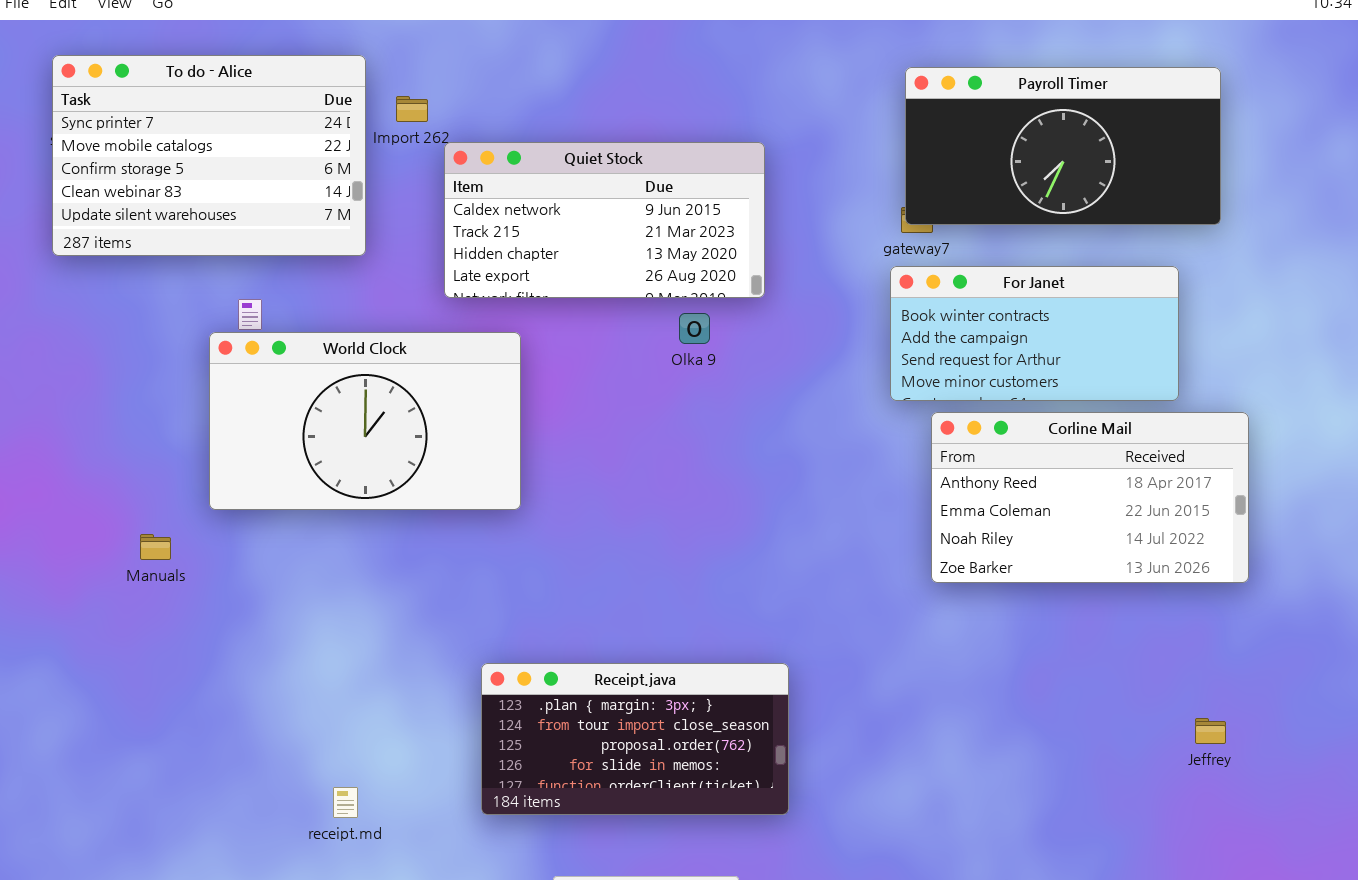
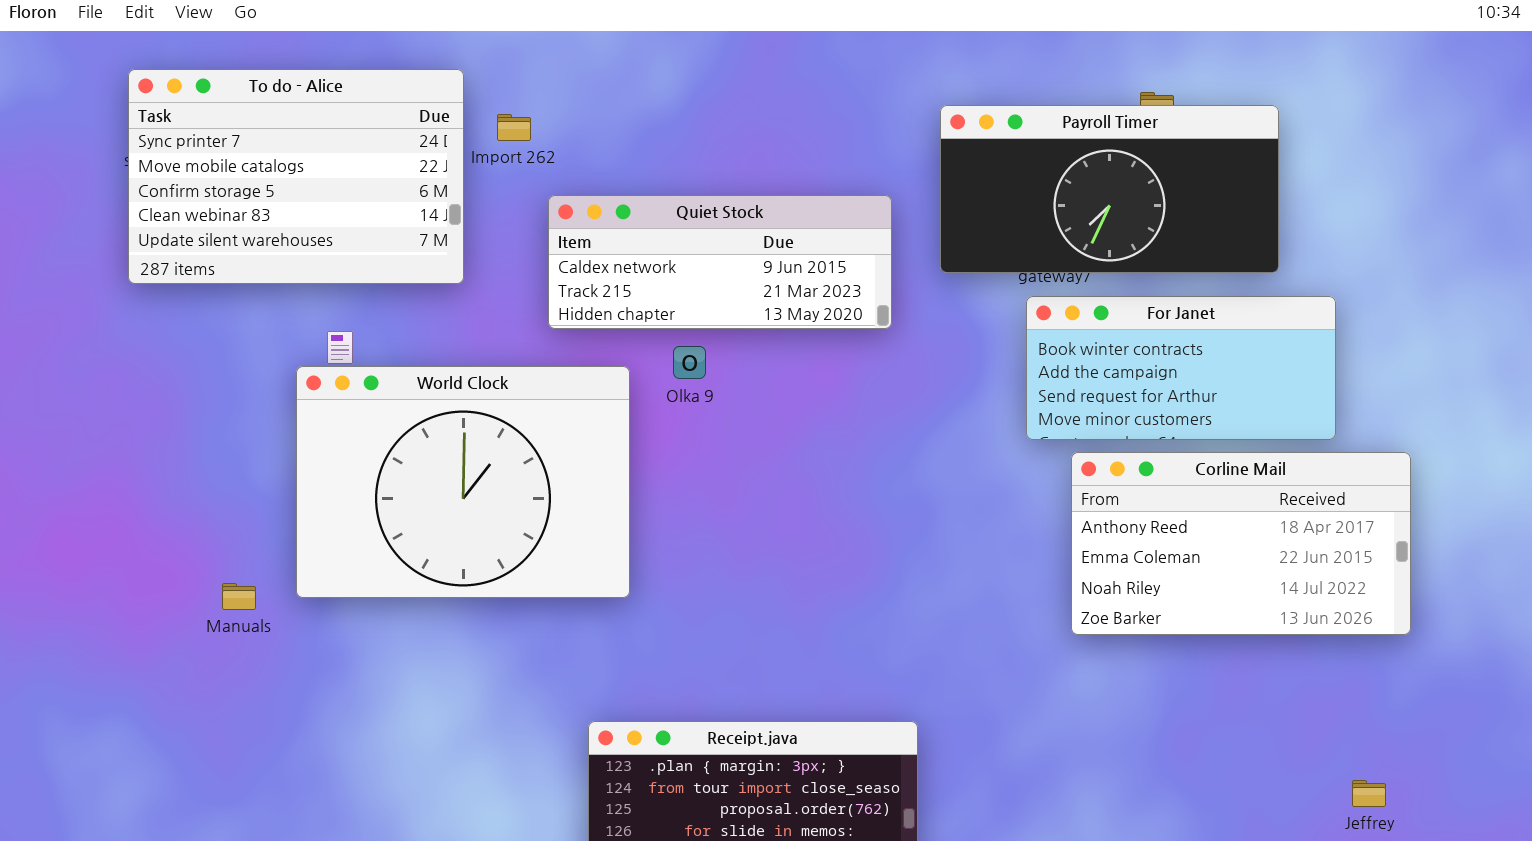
Payroll Timer: [905,67,1221,225] -> [940,105,1279,273], moved
Quiet Stock: [444,142,765,298] -> [548,195,892,329], resized
Olka 9: [679,313,710,344] -> [673,346,706,379], moved
World Clock: [209,332,521,510] -> [296,366,630,598], resized

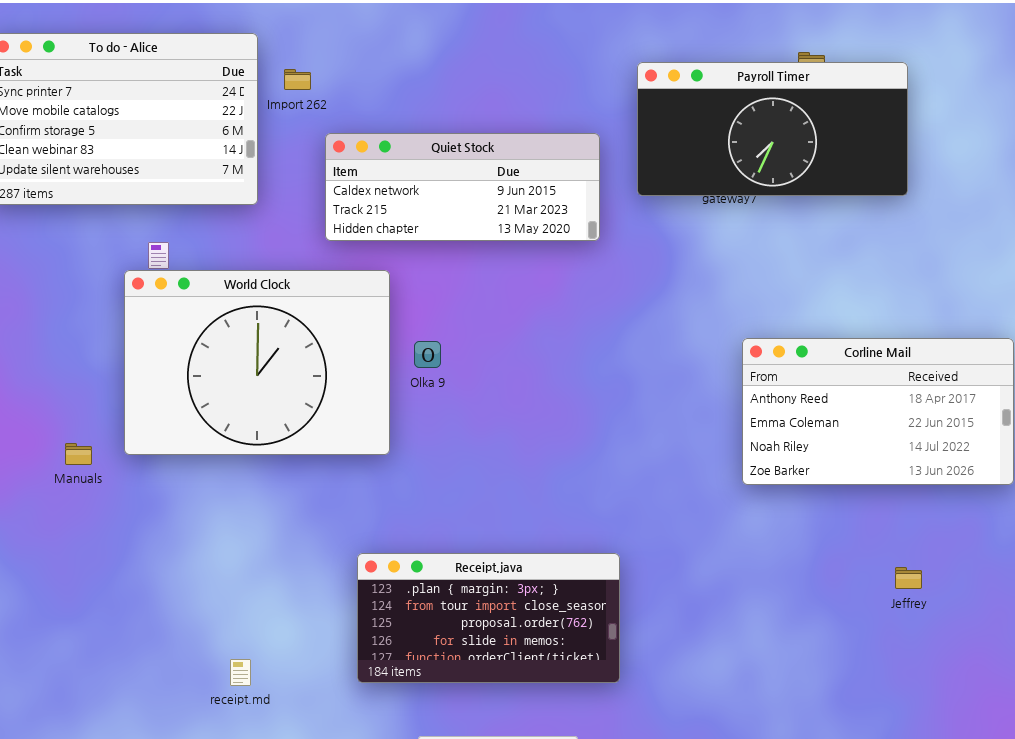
For Janet: [1026,296,1336,440] -> none, closed
Olka 9: [673,346,706,379] -> [414,341,441,368], moved
Jeffrey: [1352,780,1386,807] -> [895,567,922,589], moved

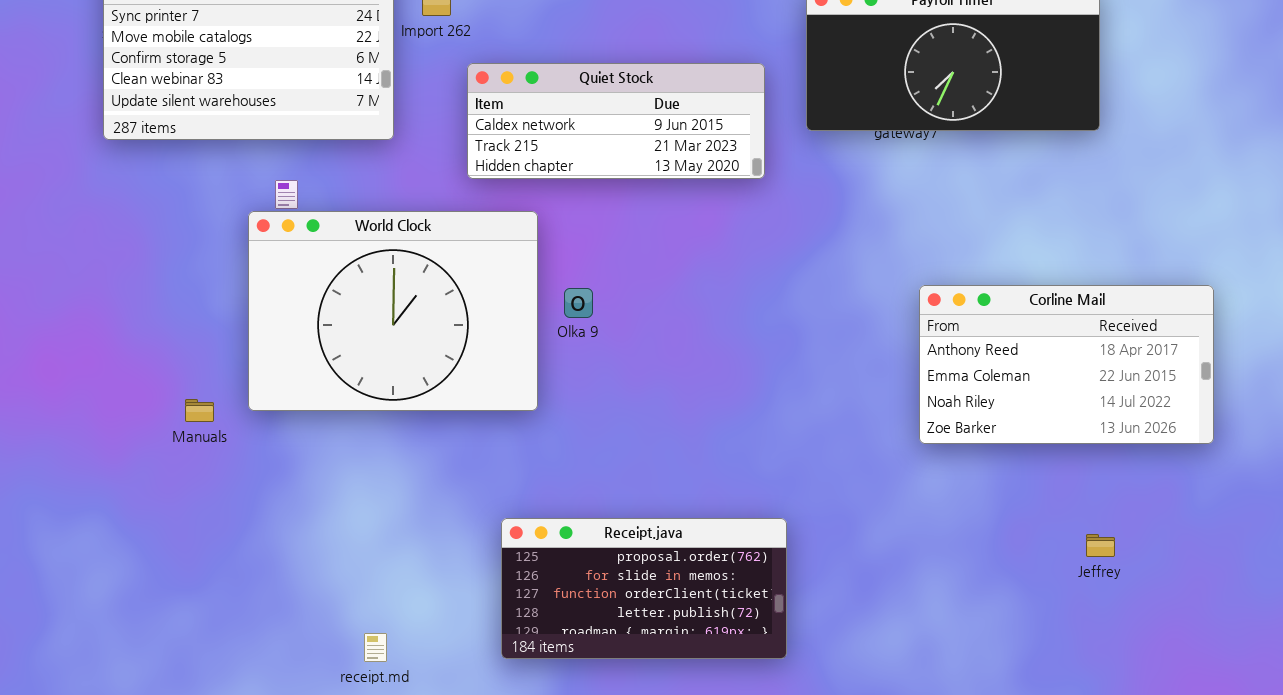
Receipt.java: [357,553,620,683] -> [501,518,787,659], scrolled down 2 rows

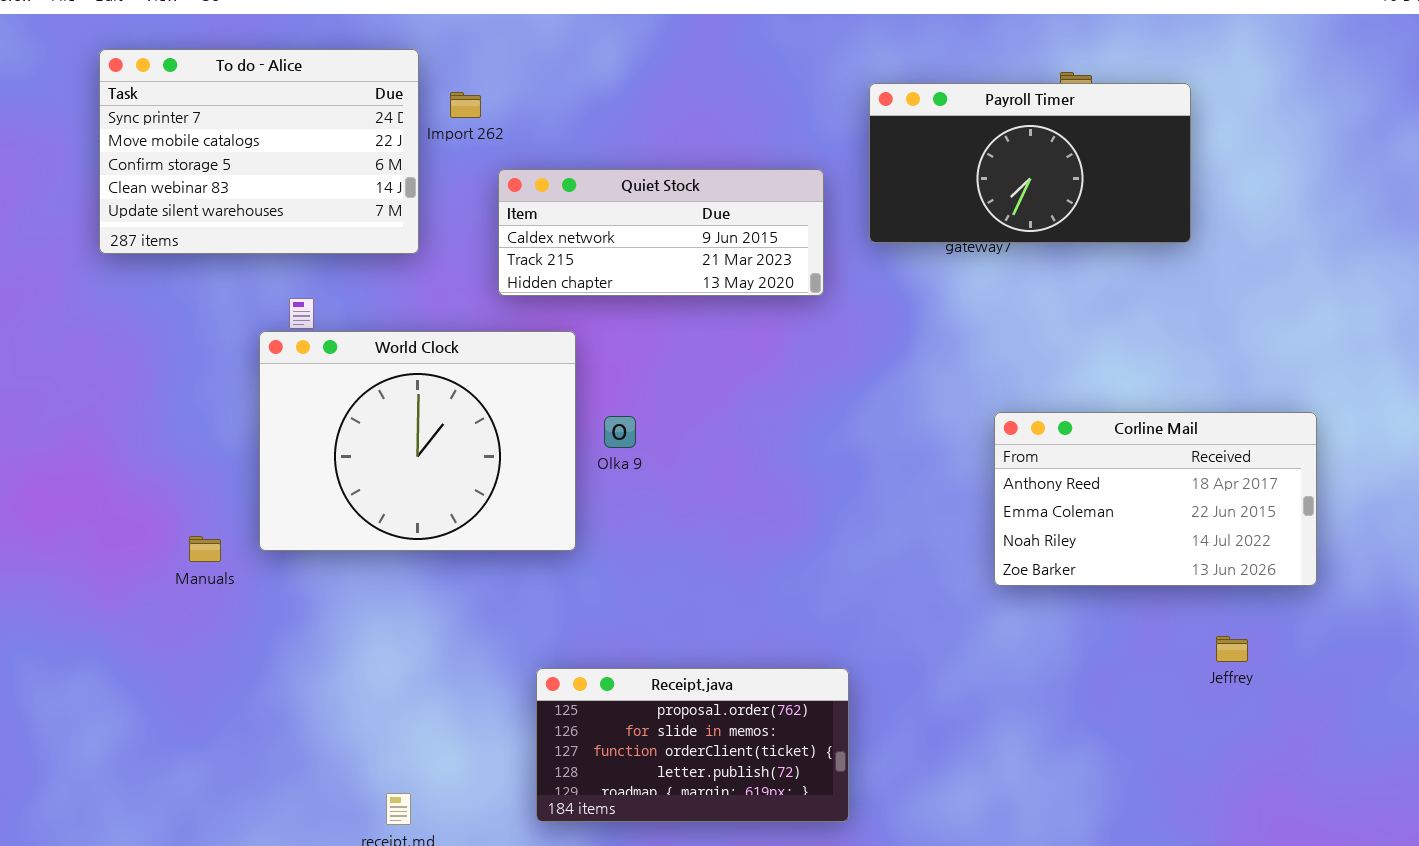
Jeffrey: [1086,534,1115,557] -> [1216,636,1248,662], moved

